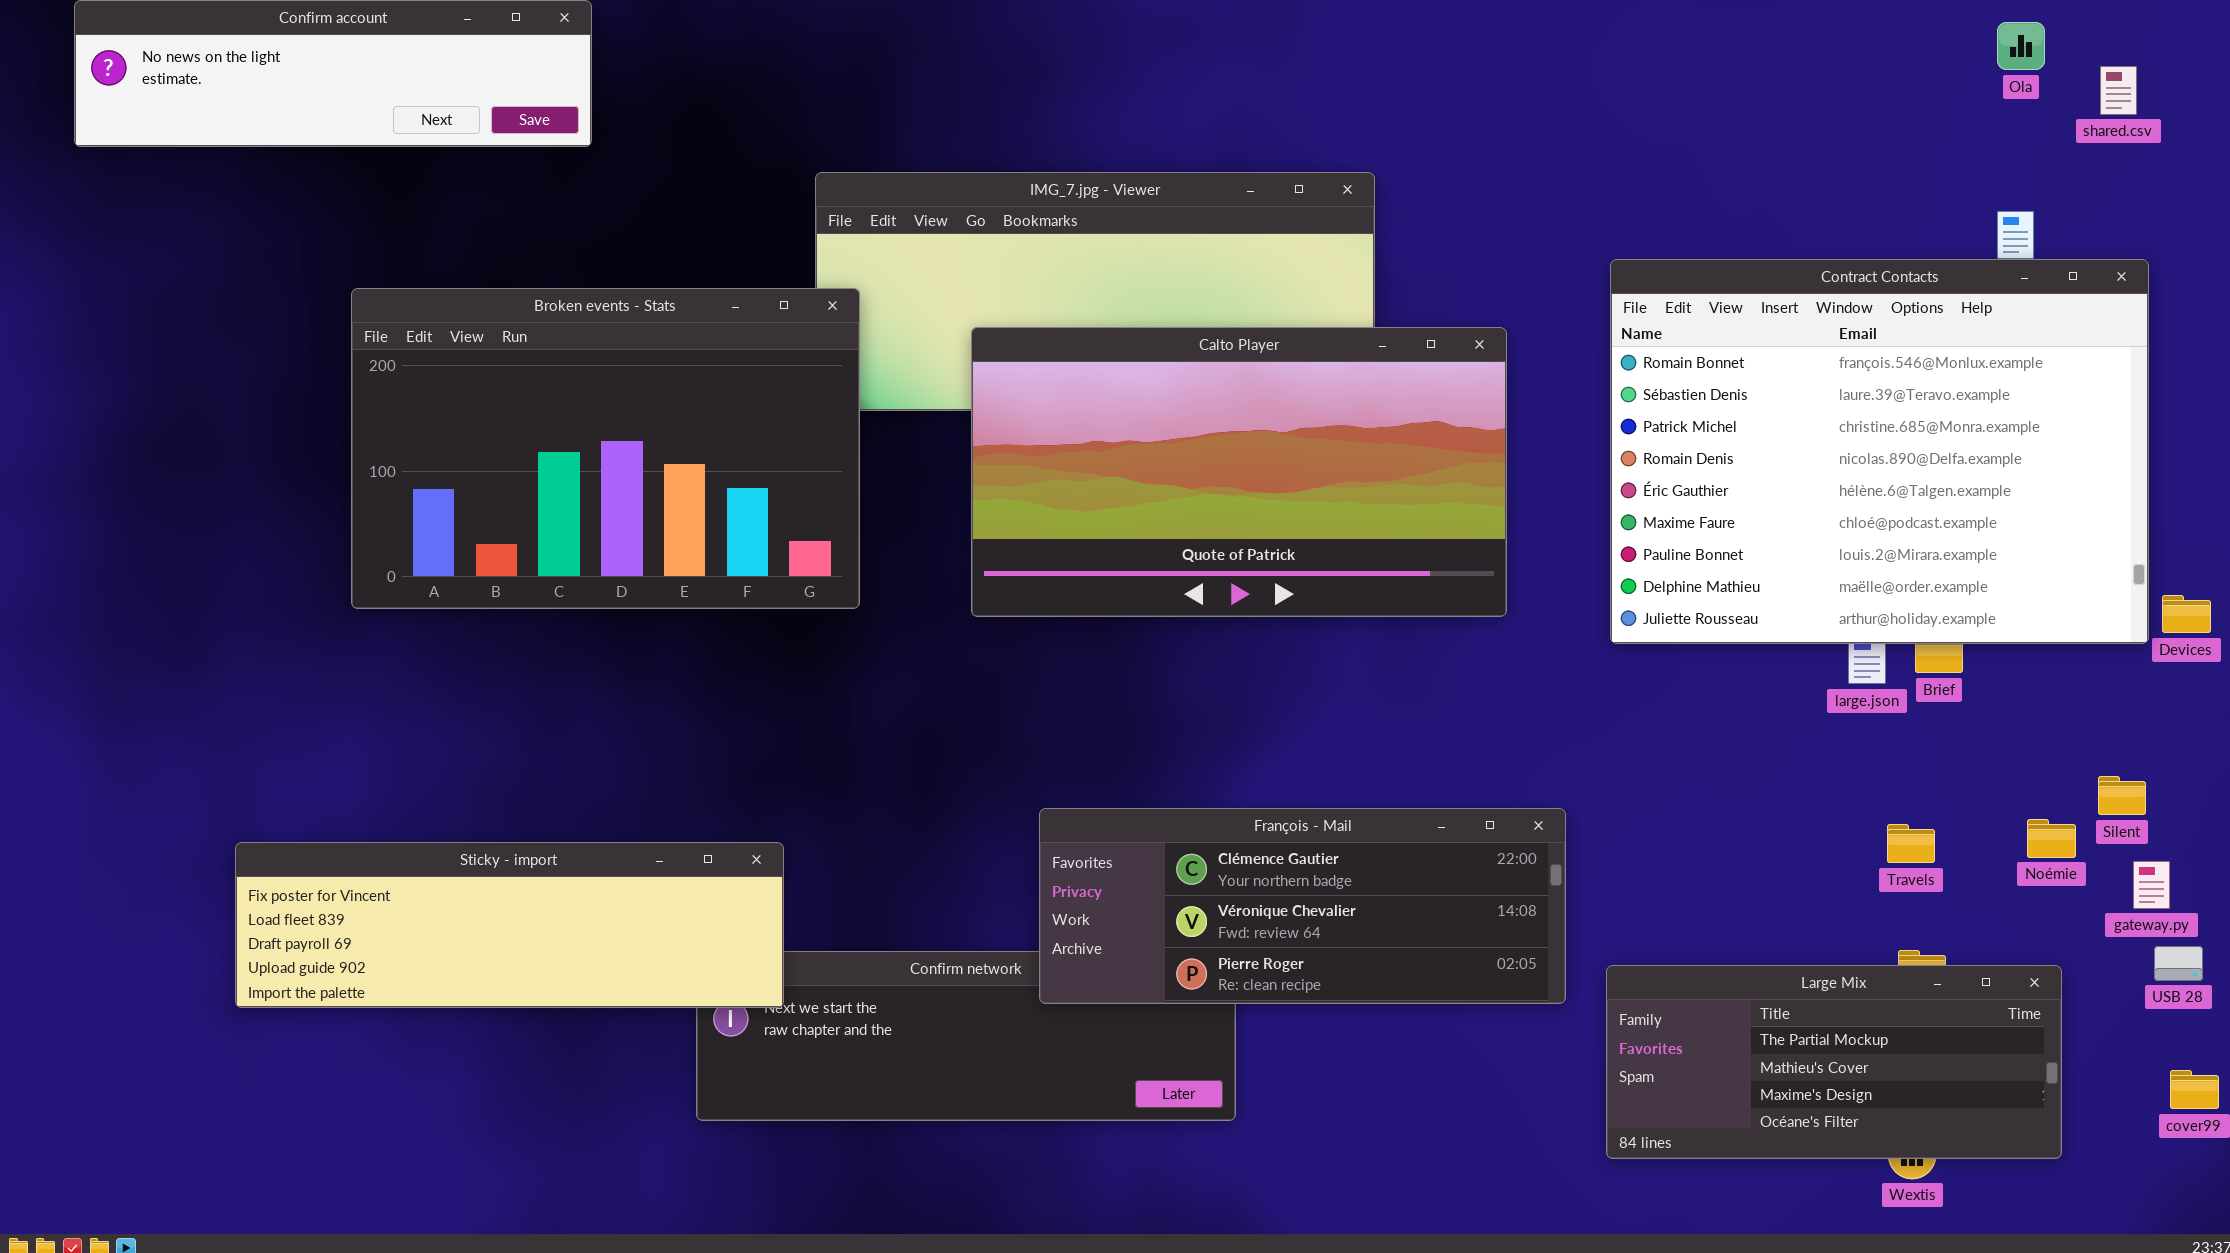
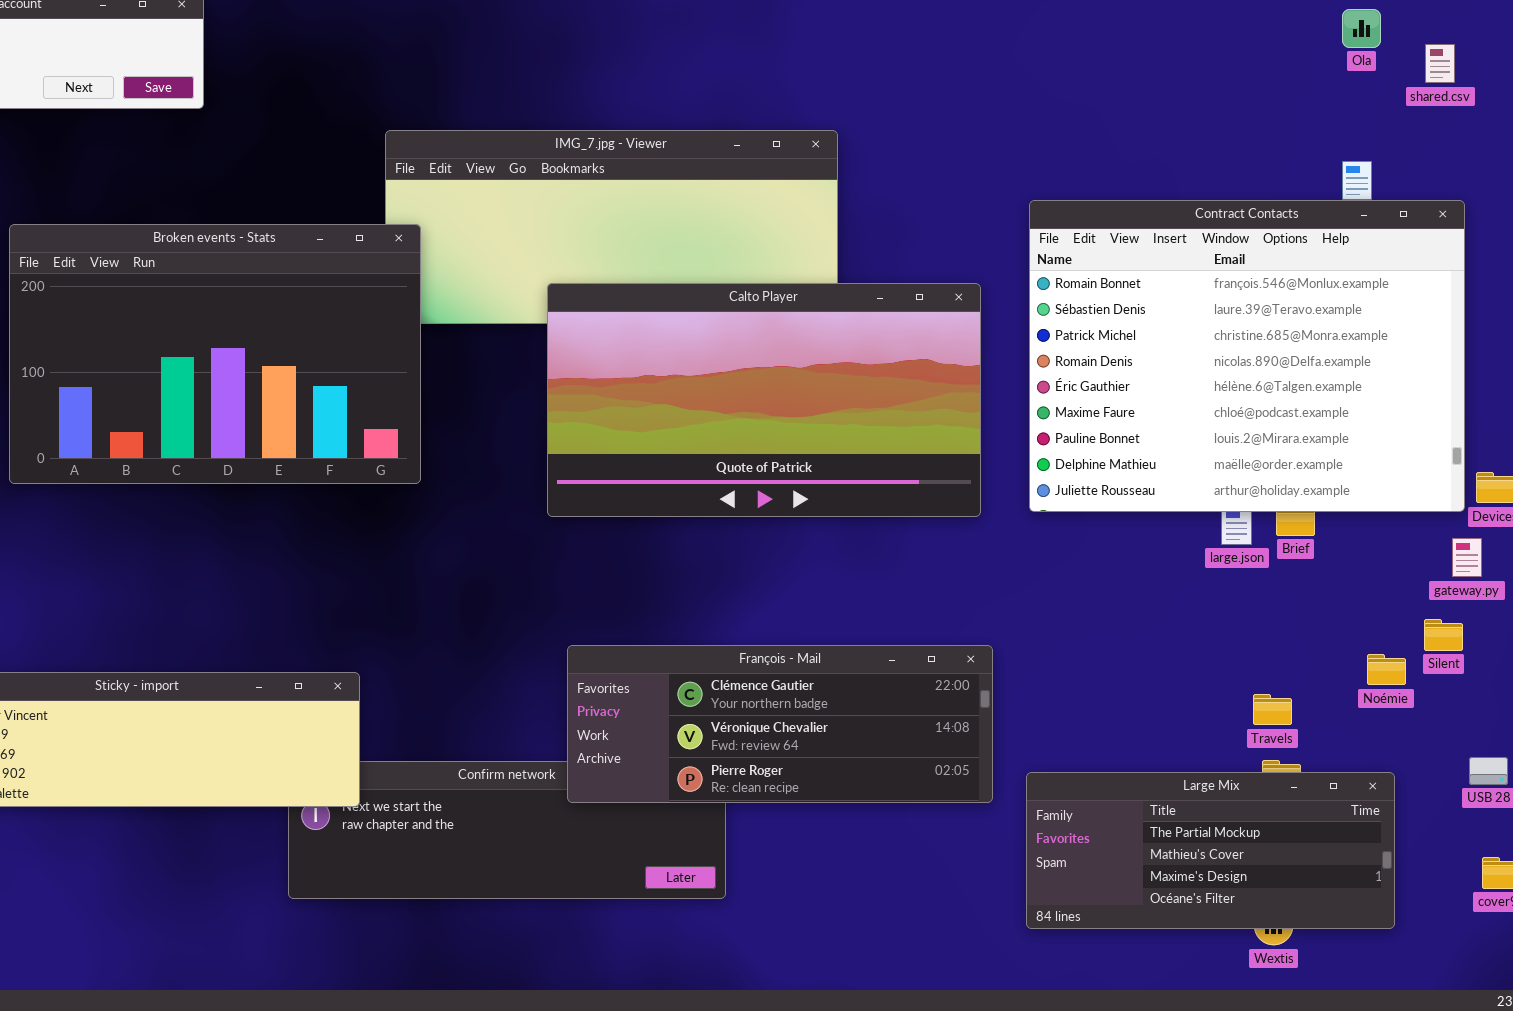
Calto Player: [971,327,1507,617] -> [547,283,981,517], moved
Travels: [1887,824,1935,863] -> [1253,694,1292,725], moved
gateway.py: [2133,861,2170,909] -> [1452,538,1482,577], moved

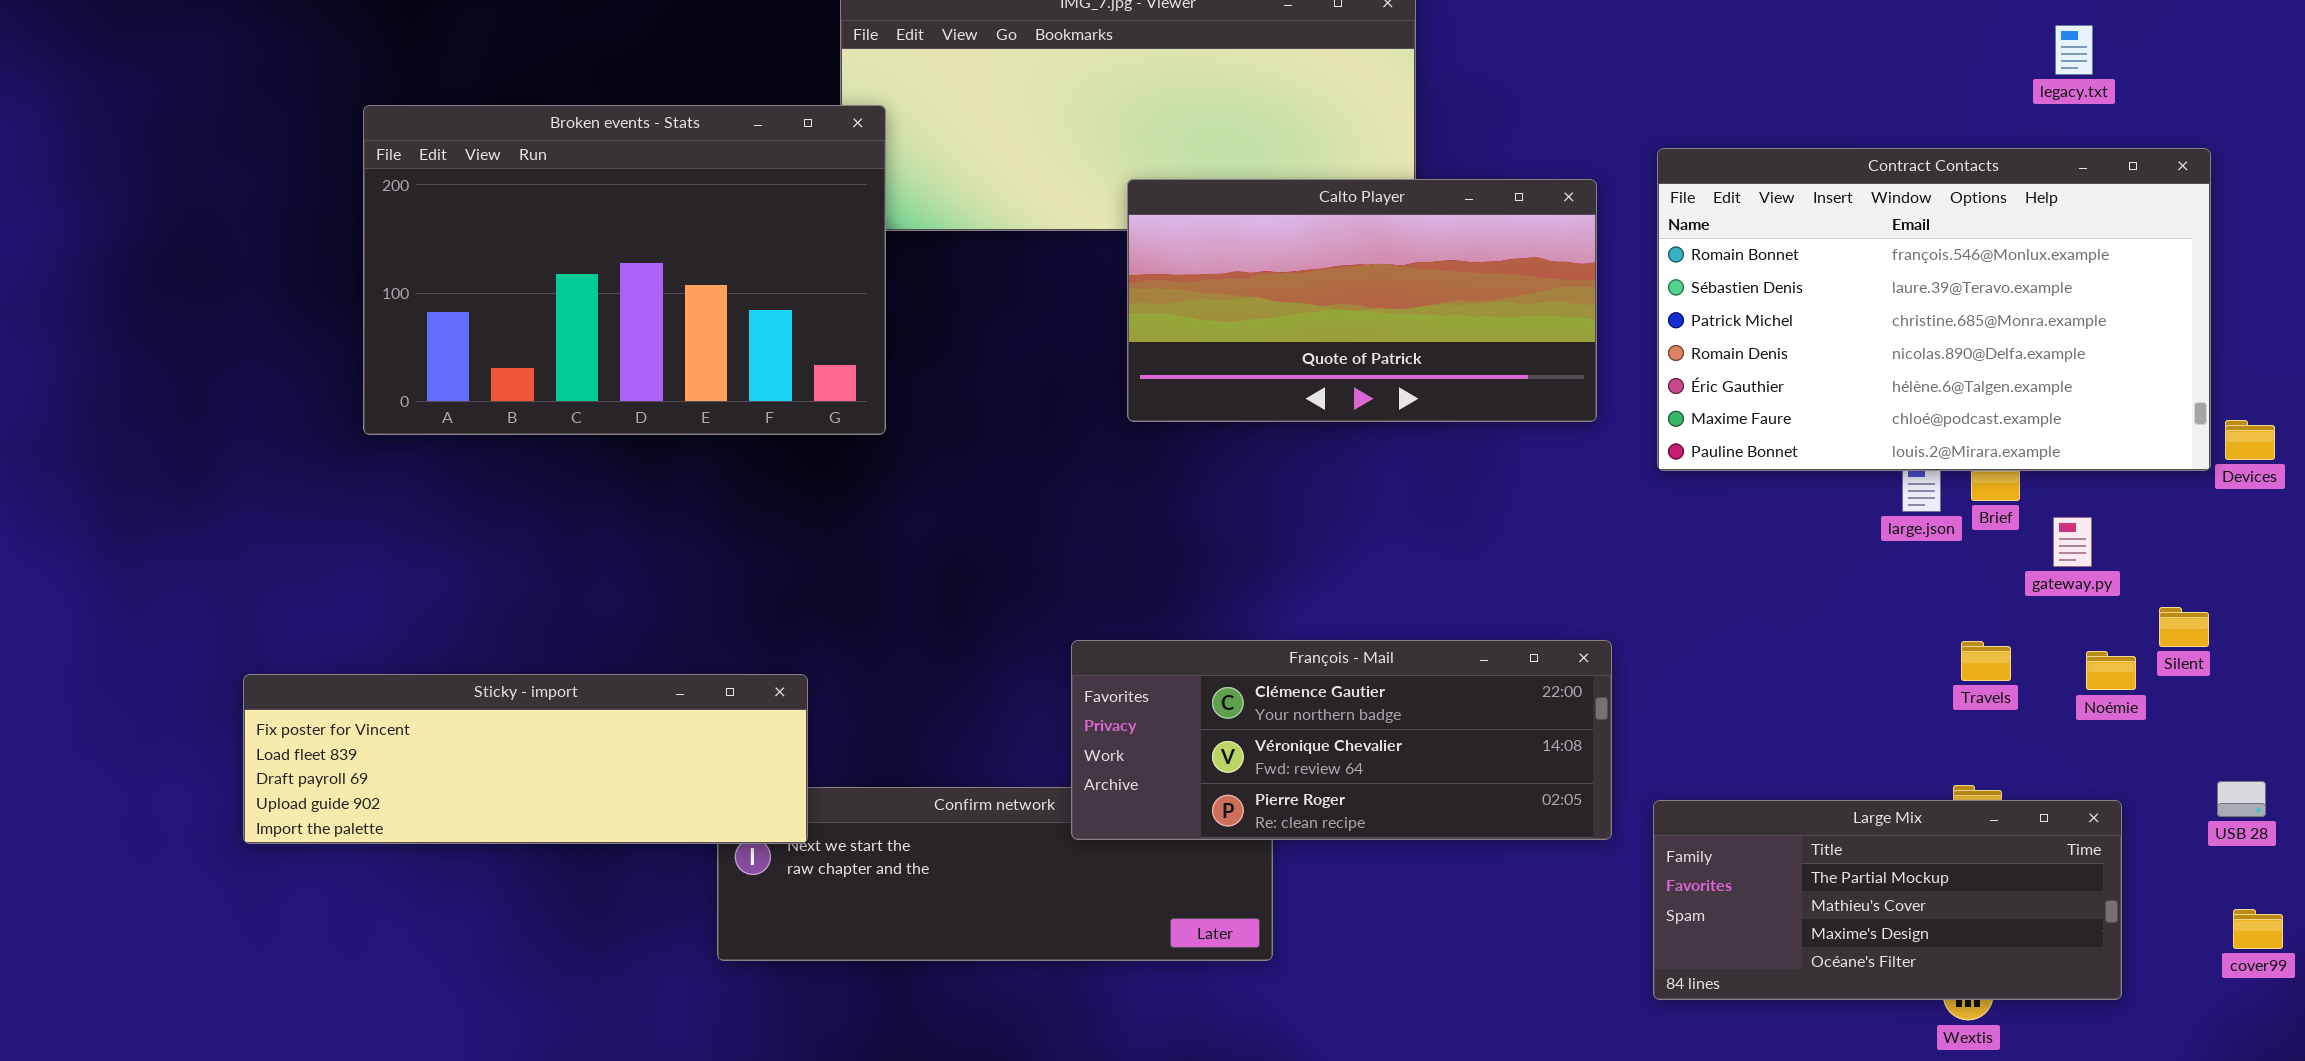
Contract Contacts: [1029,200,1465,512] -> [1657,148,2211,471], resized
Calto Player: [547,283,981,517] -> [1127,179,1597,422], resized
gateway.py: [1452,538,1482,577] -> [2053,517,2092,567], moved
Travels: [1253,694,1292,725] -> [1961,641,2011,681], moved

